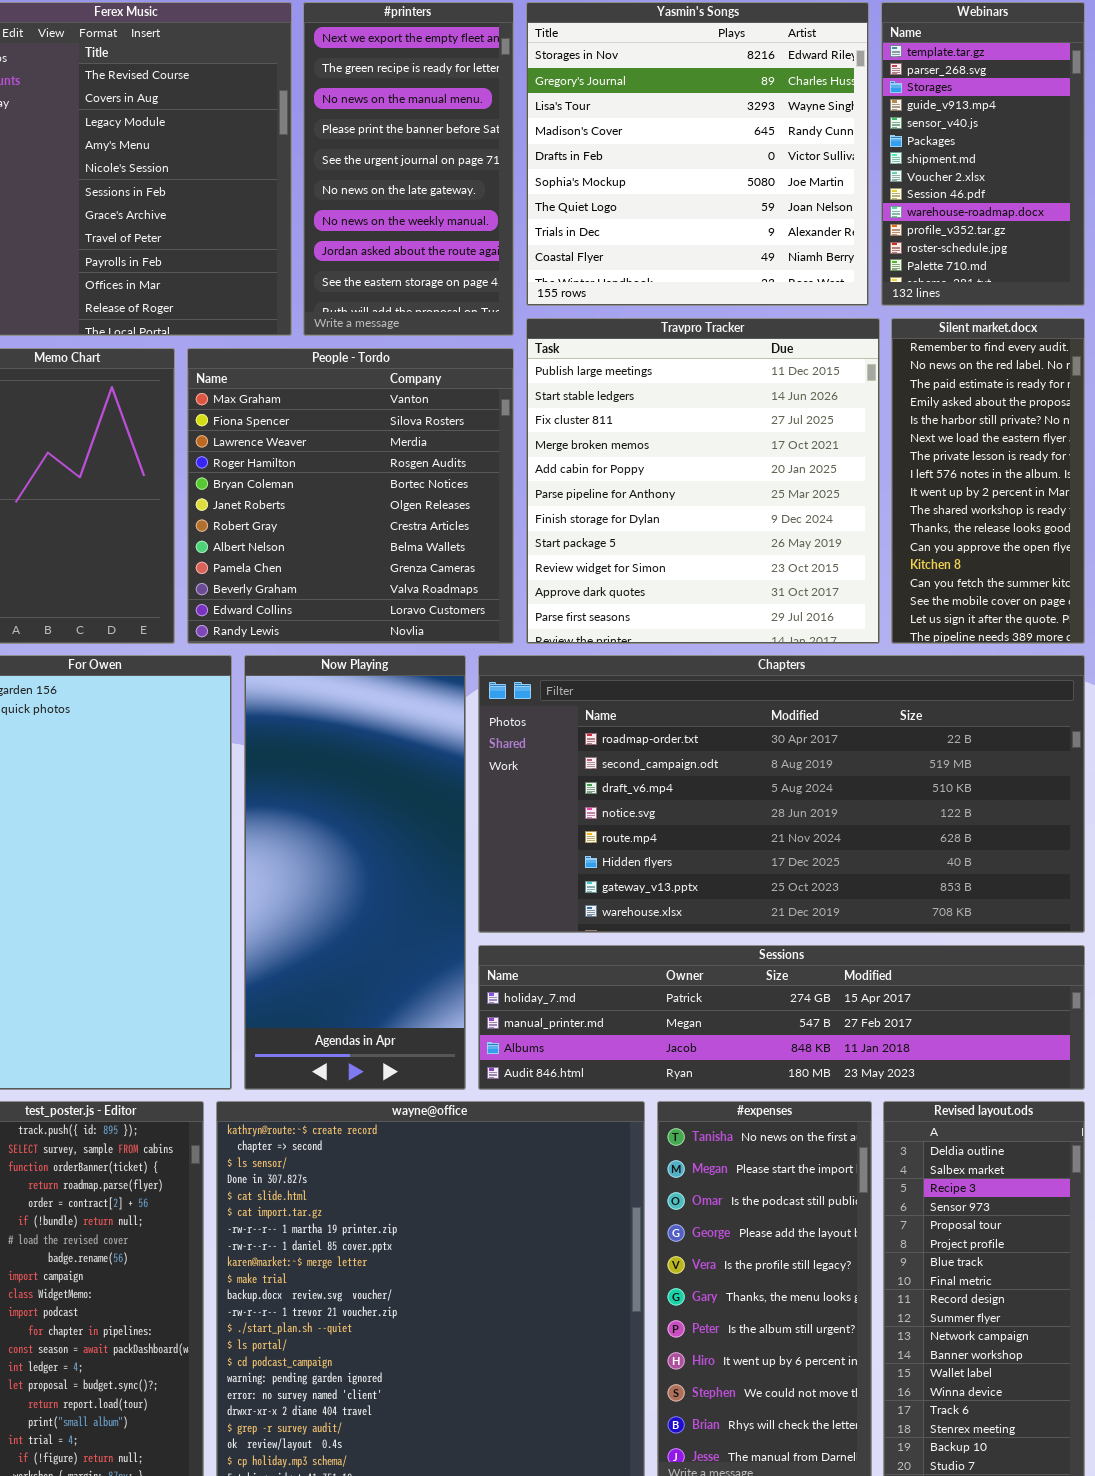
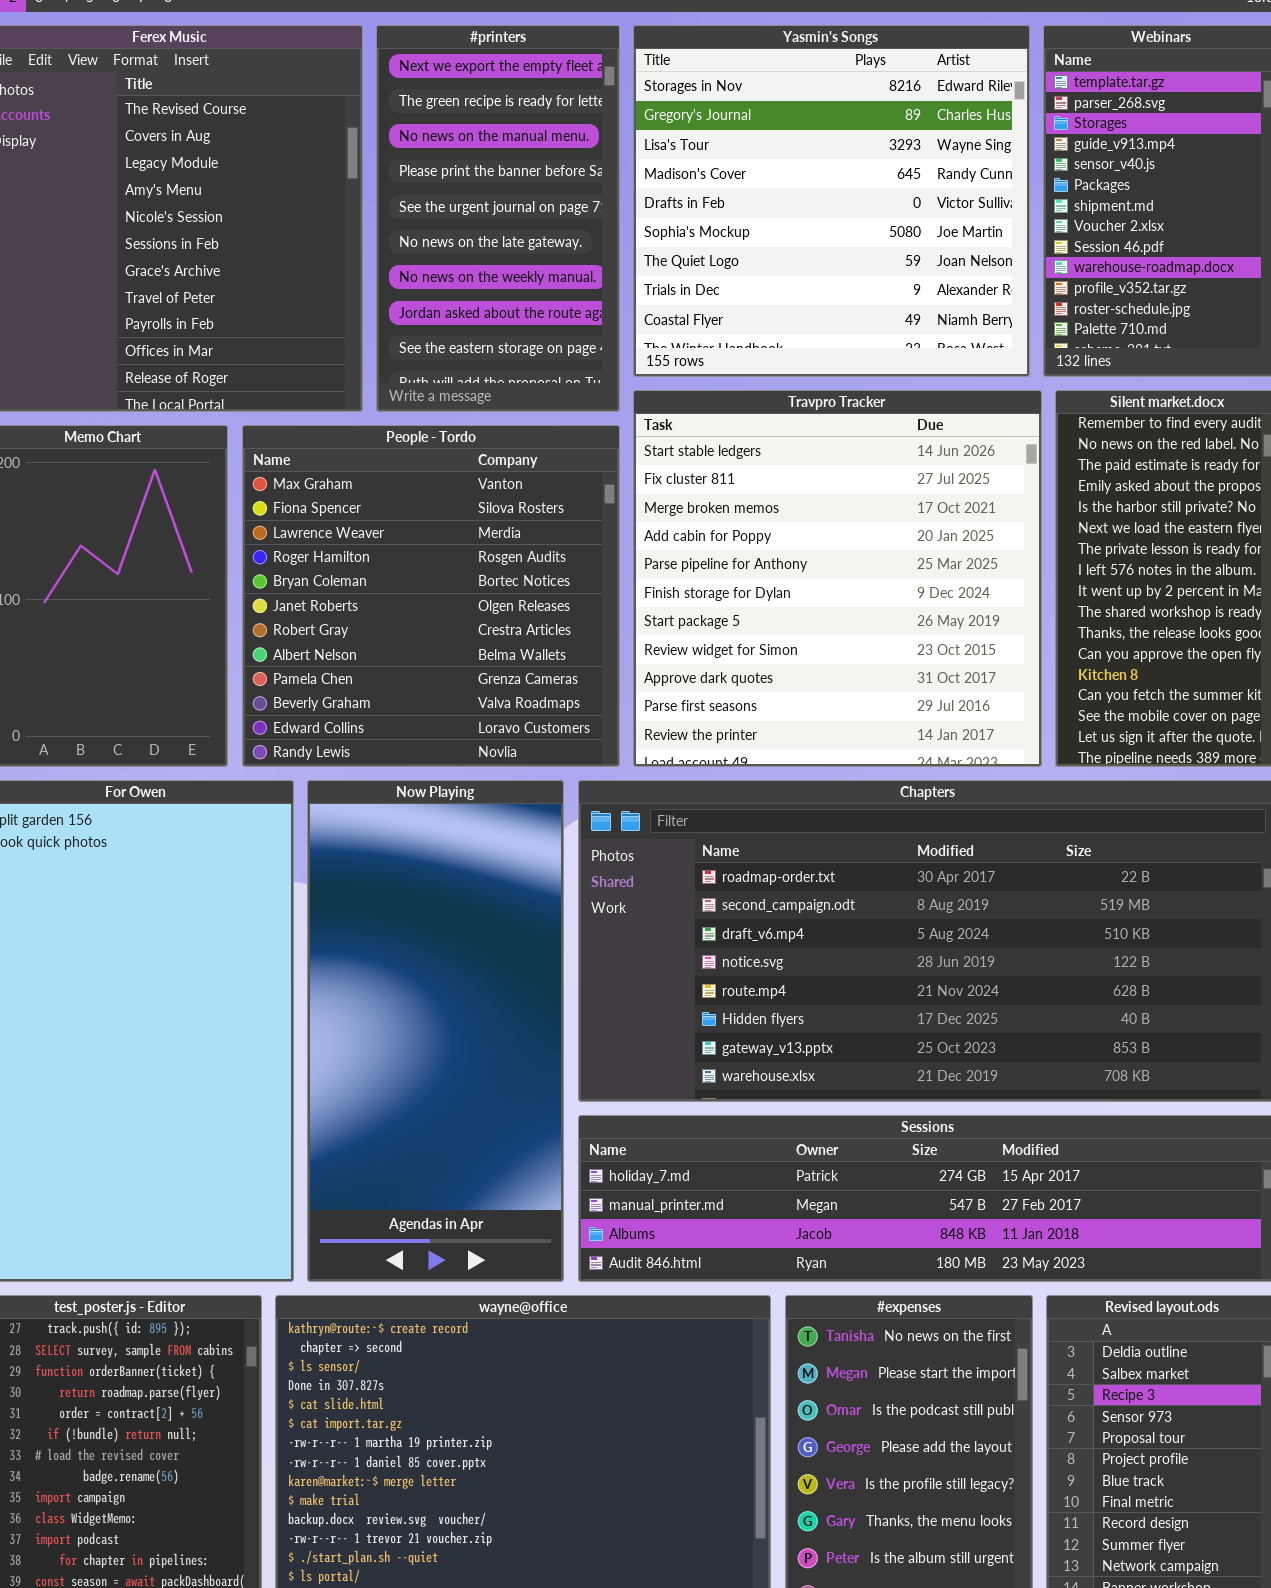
Travpro Tracker: [526,318,880,644] -> [633,390,1042,767], scrolled down 1 row

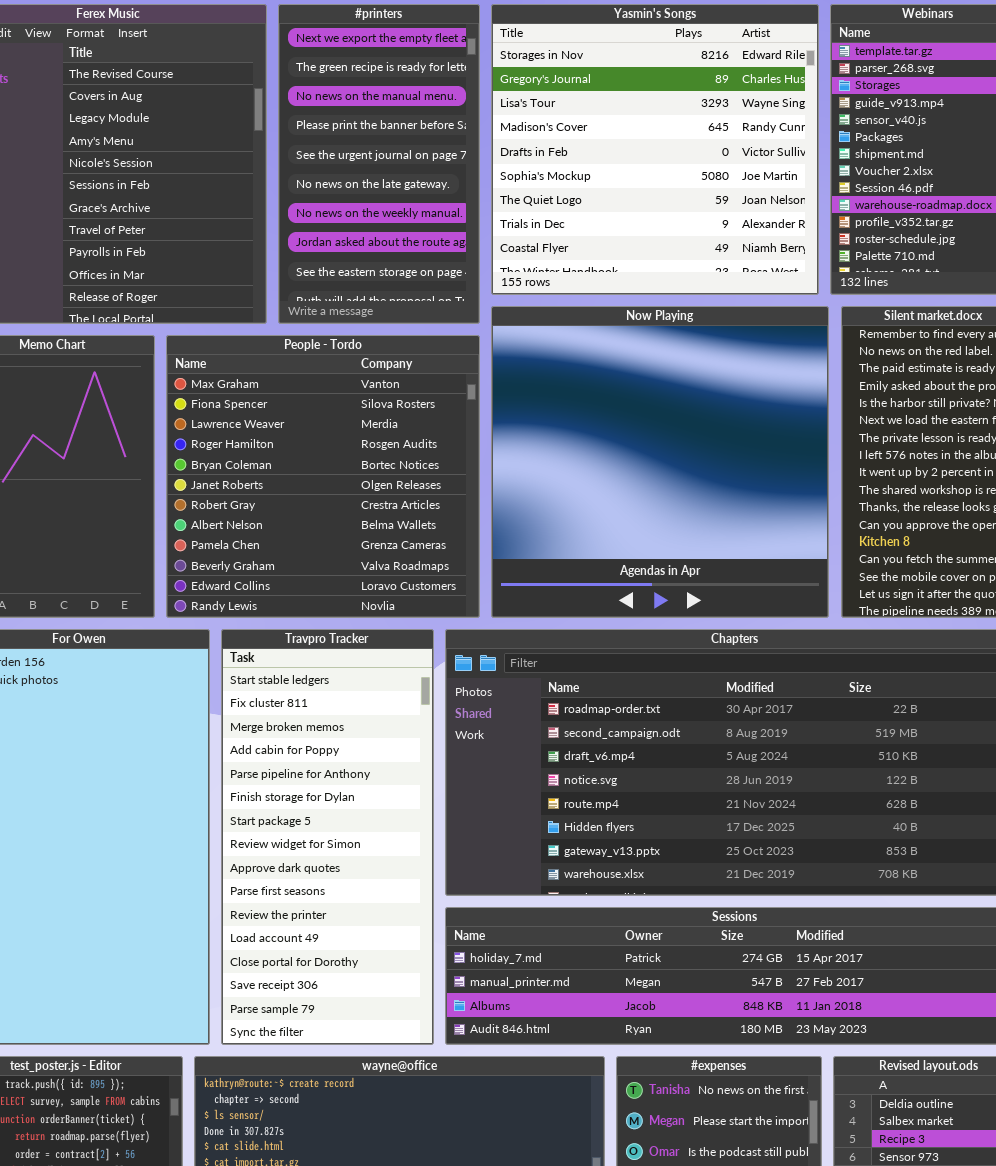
Travpro Tracker: [633,390,1042,767] -> [221,629,434,1045], moved, resized
Now Playing: [307,780,564,1282] -> [491,306,829,618], moved, resized

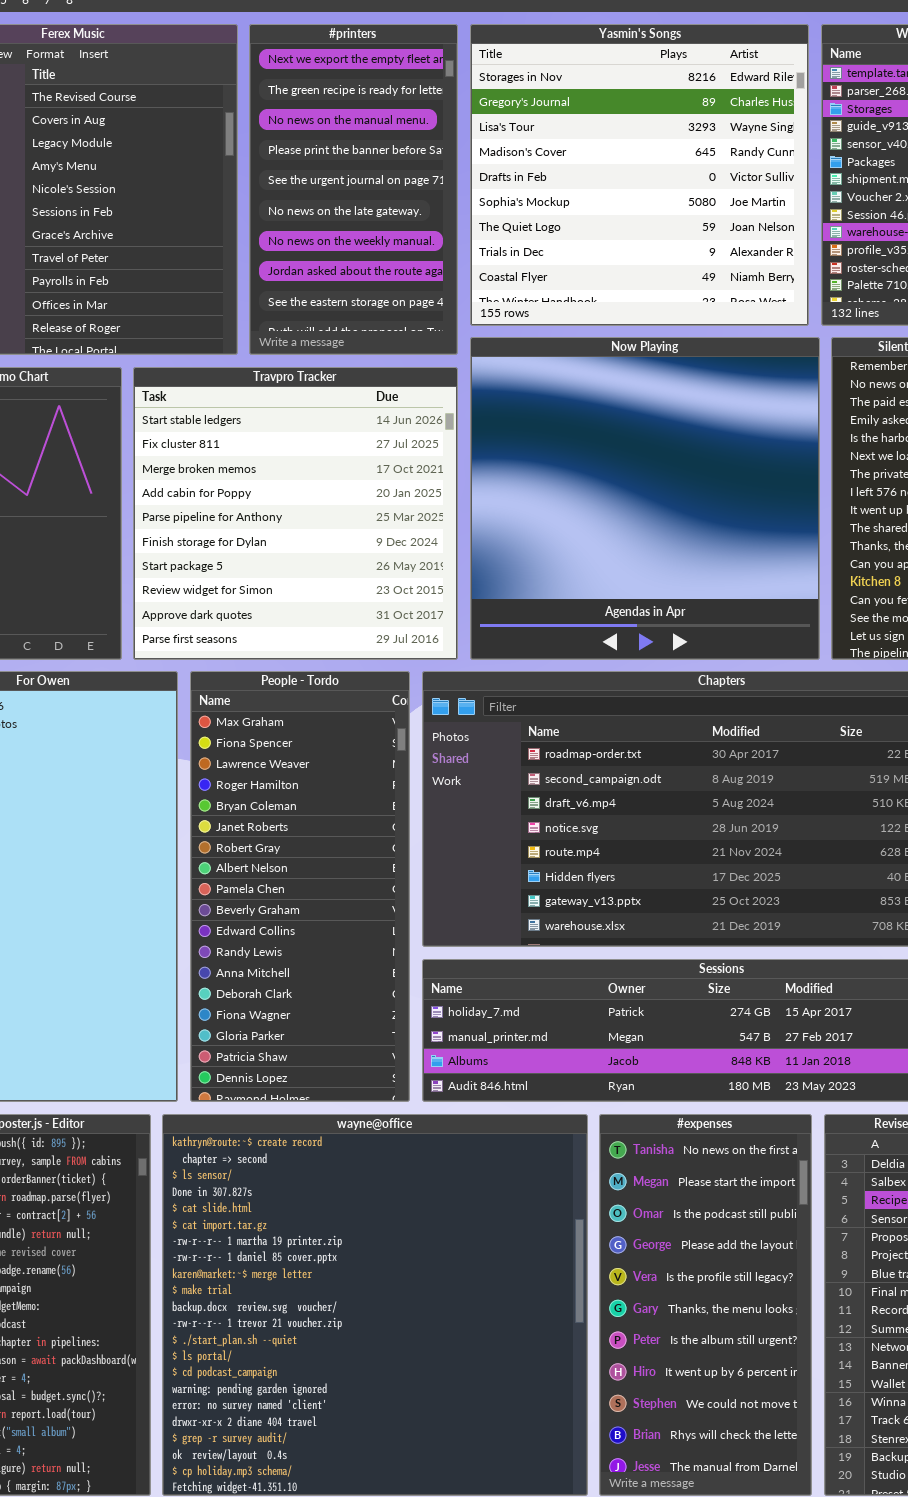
People - Tordo: [166,335,480,618] -> [190,671,410,1102], moved, resized
Travpro Tracker: [221,629,434,1045] -> [133,367,458,660], moved, resized

